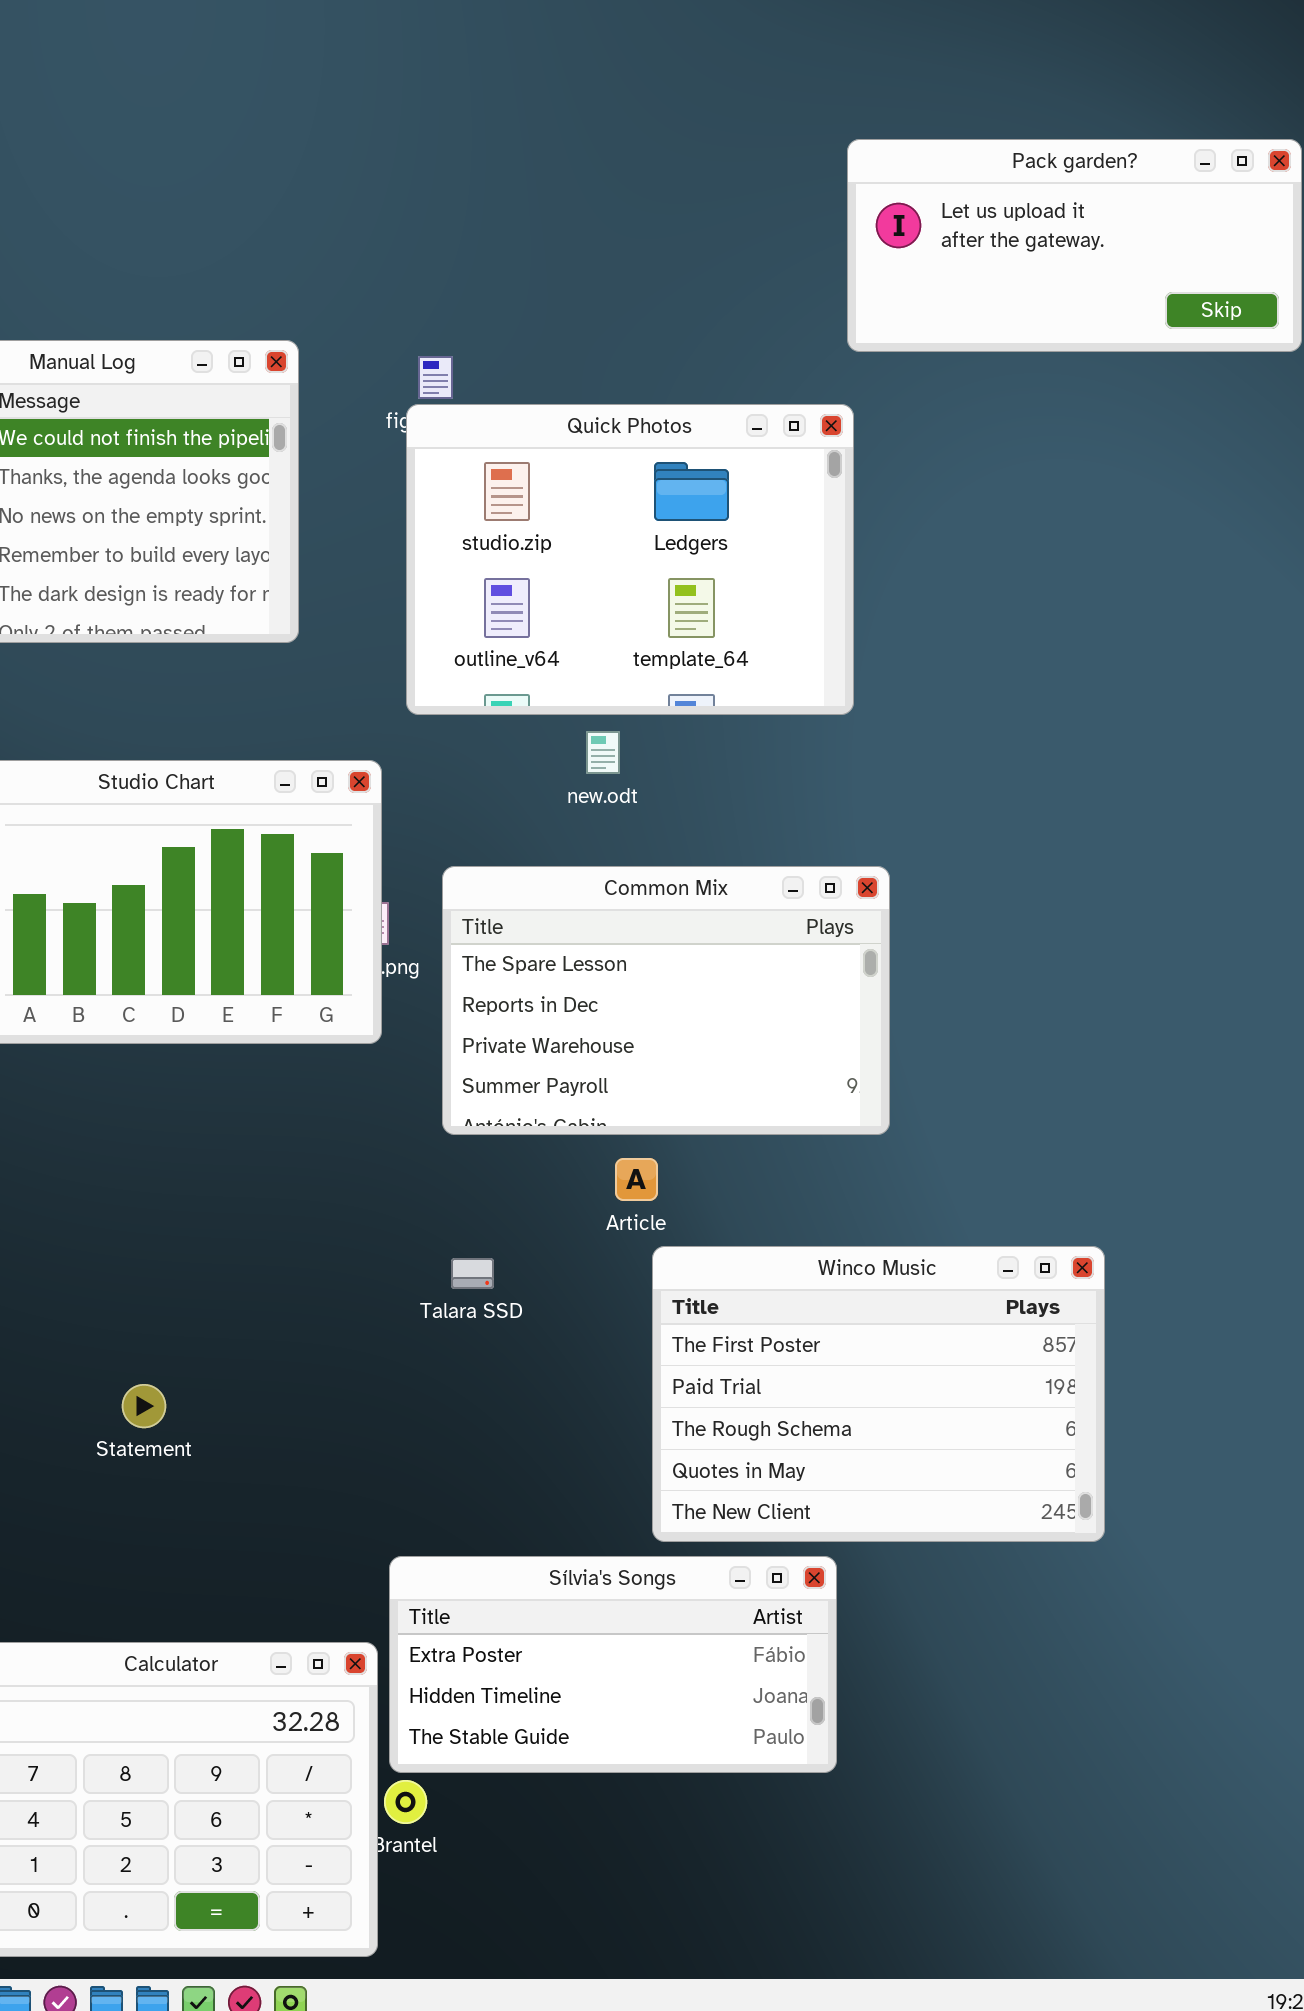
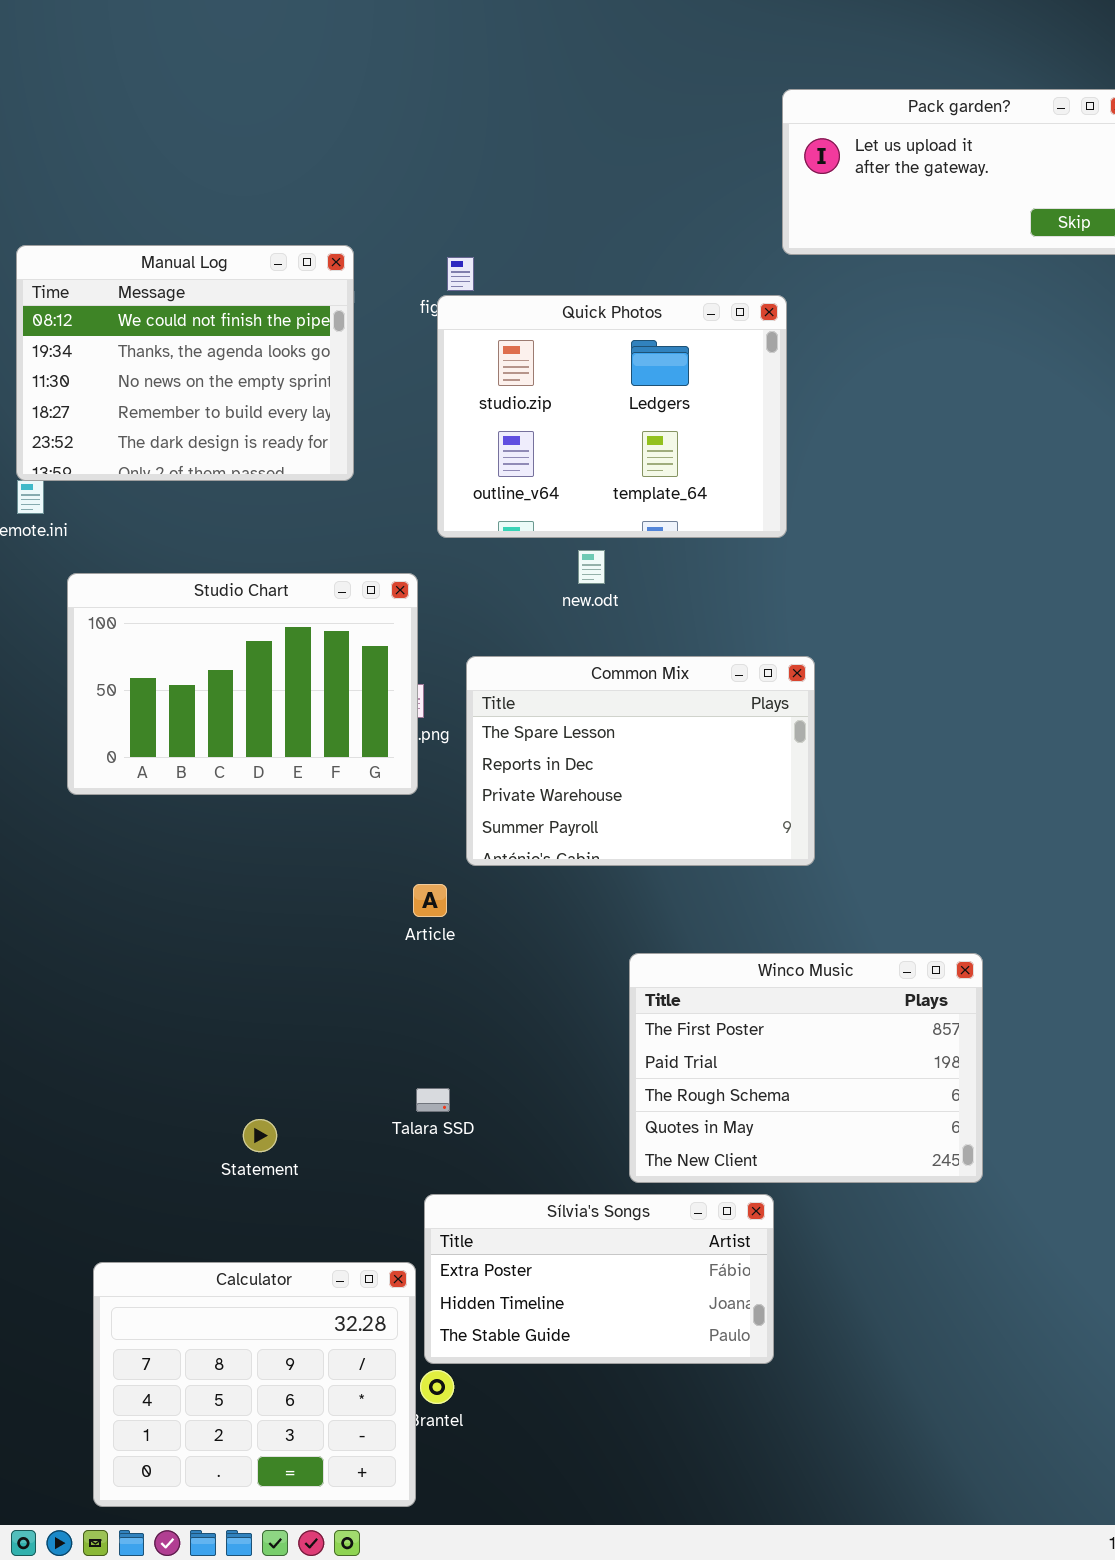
Article: [615,1158,658,1201] -> [413,884,447,917], moved
Talara SSD: [451,1258,494,1289] -> [416,1088,450,1112], moved
Statement: [122,1384,166,1428] -> [243,1119,277,1152], moved

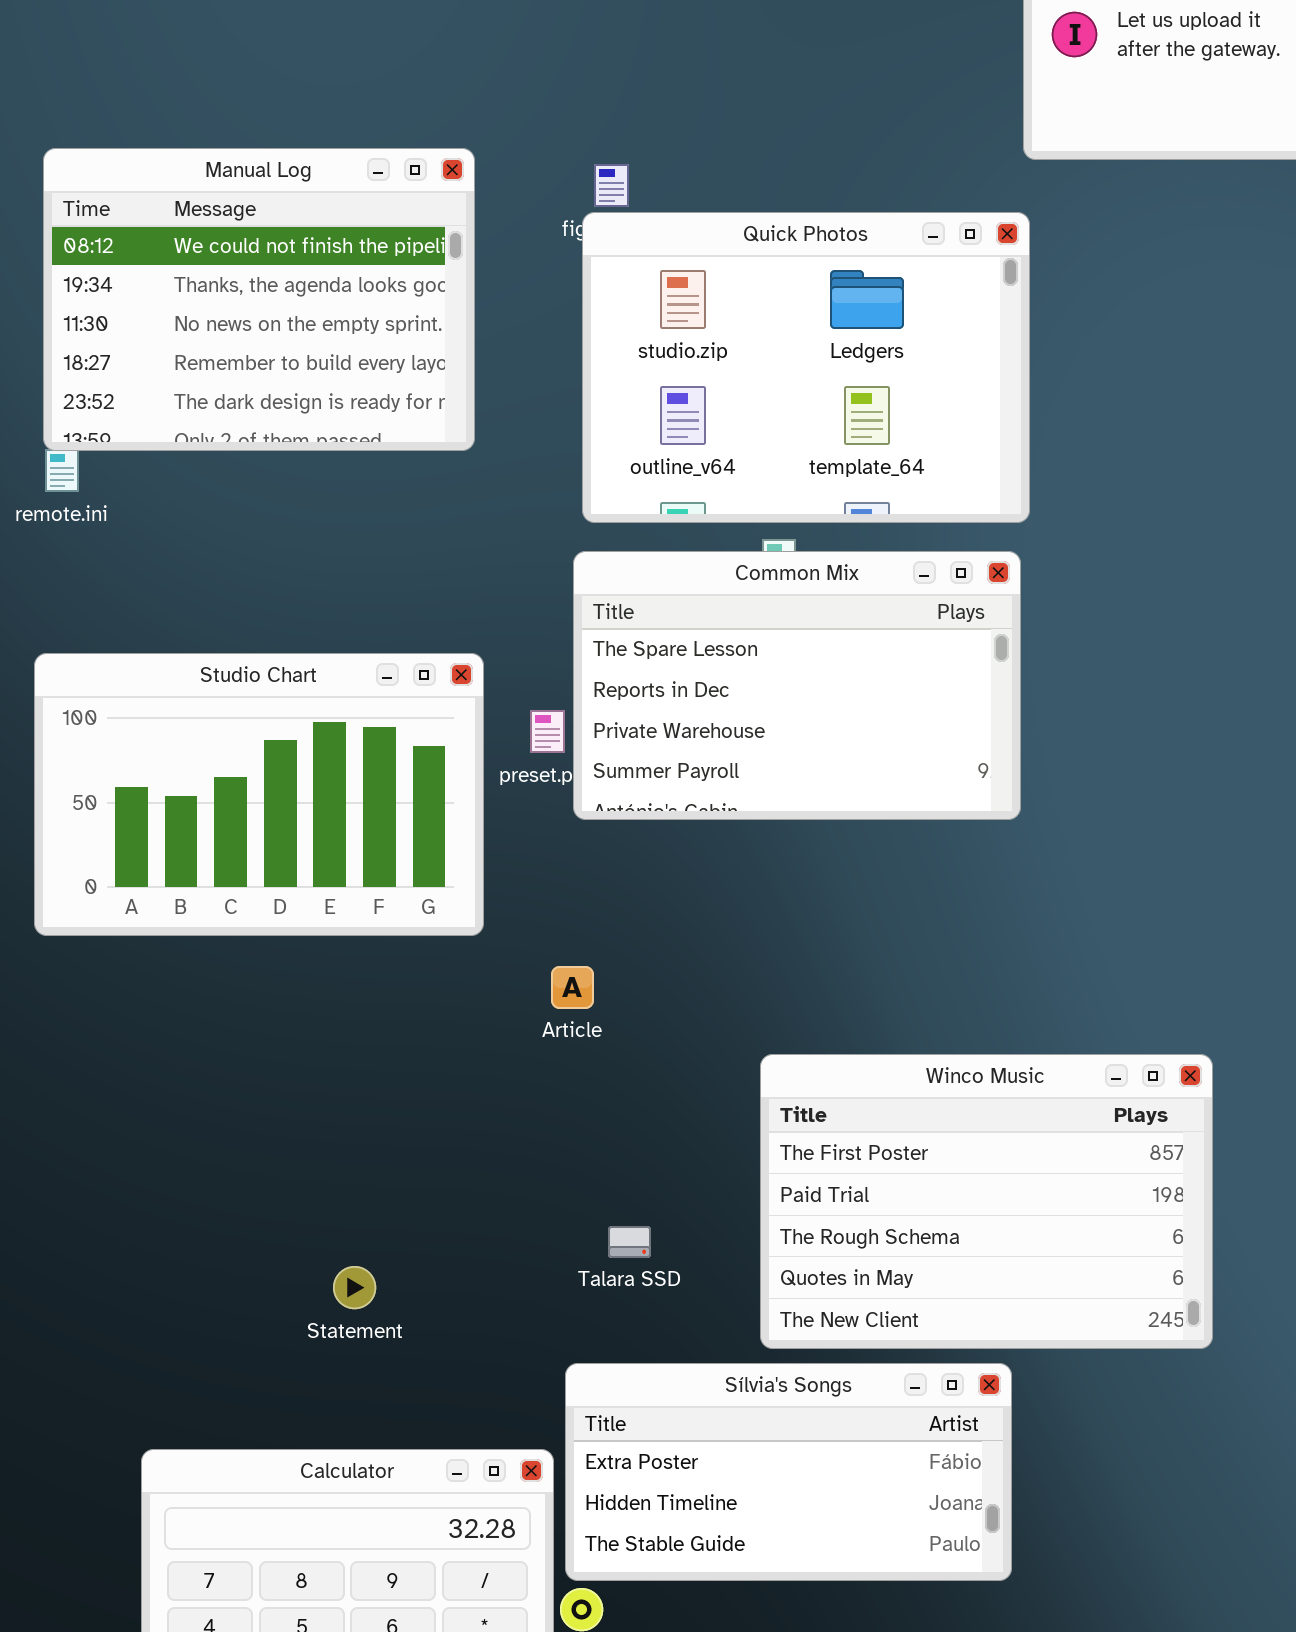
Studio Chart: [67,573,418,795] -> [34,653,484,936], moved
Common Mix: [466,656,815,866] -> [573,551,1021,820], moved
Winco Music: [629,953,983,1183] -> [760,1054,1213,1349], moved
Talara SSD: [416,1088,450,1112] -> [608,1226,651,1258], moved

